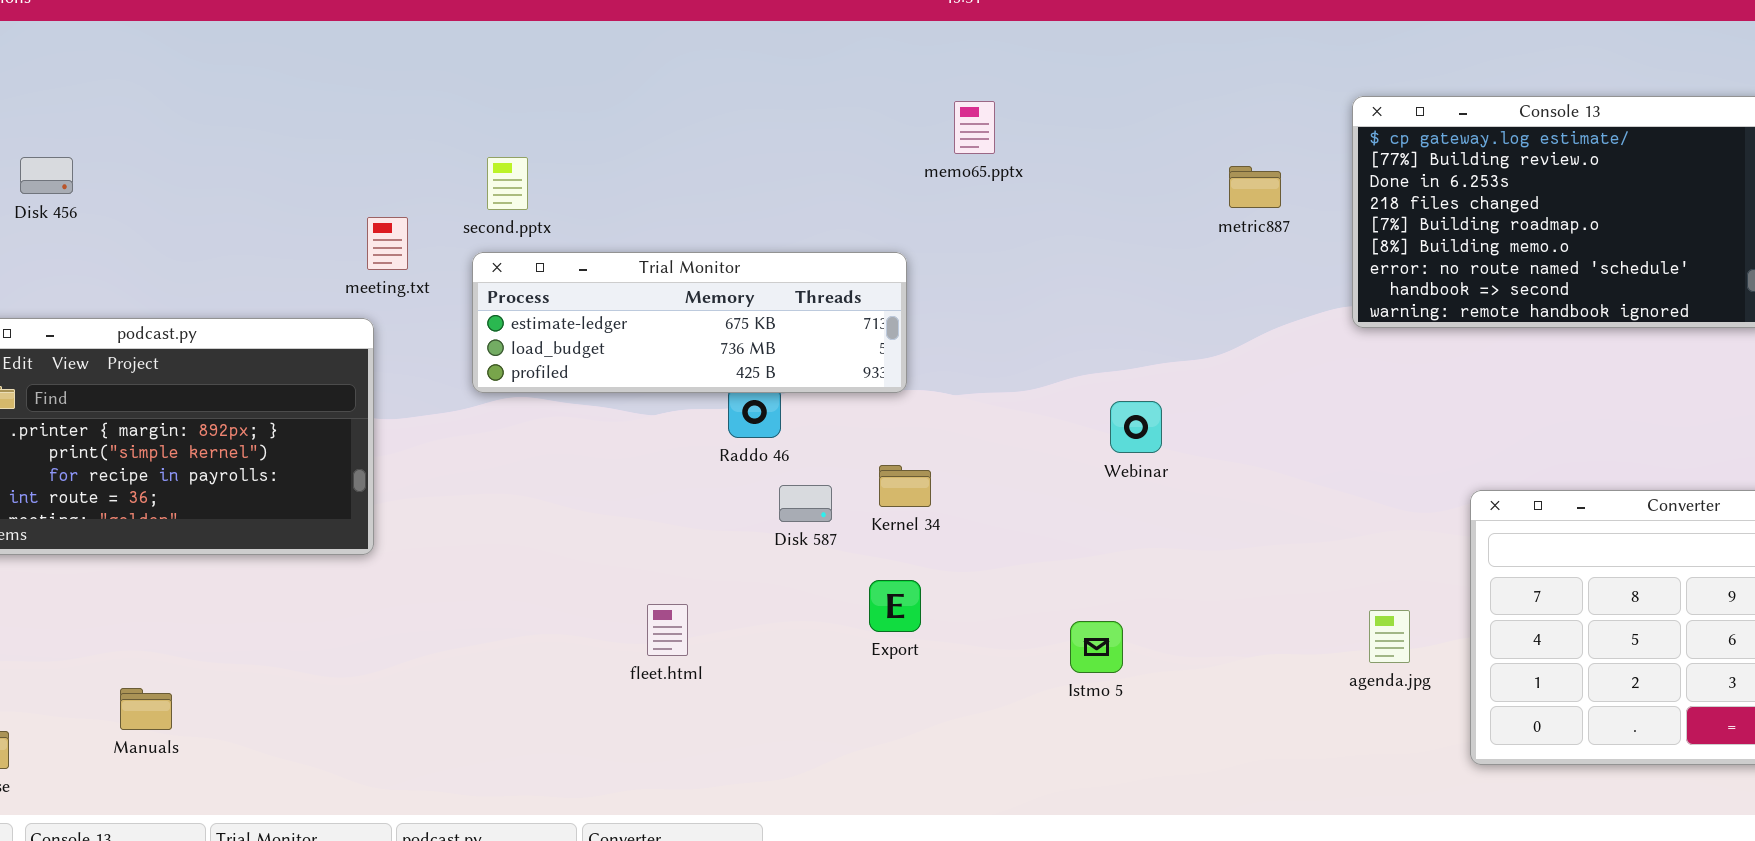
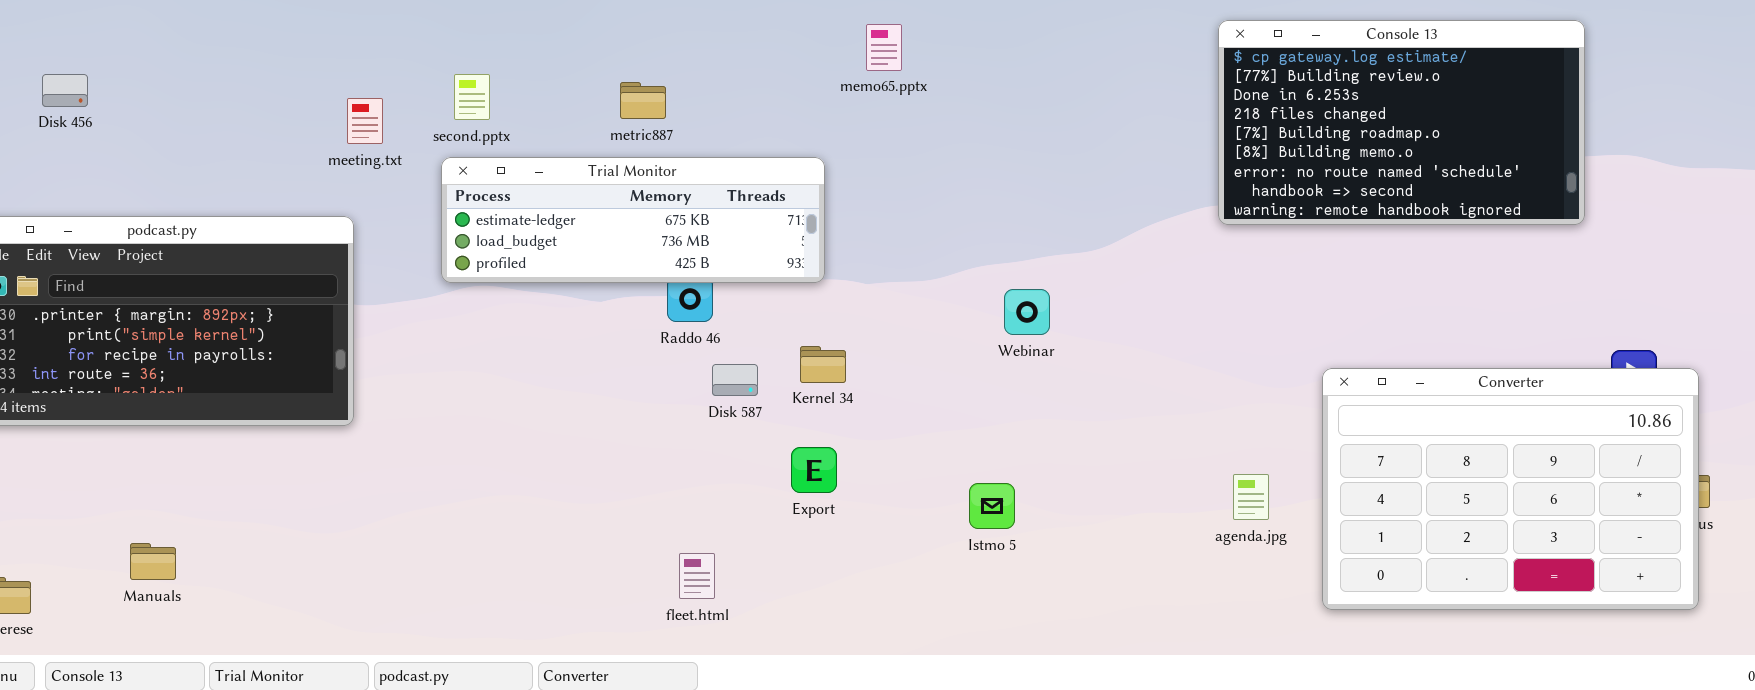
metric887: [1229,166,1281,208] -> [620,82,666,119], moved
meeting.txt: [367,217,408,270] -> [347,98,383,144], moved
fleet.html: [647,604,688,656] -> [679,553,715,599], moved

